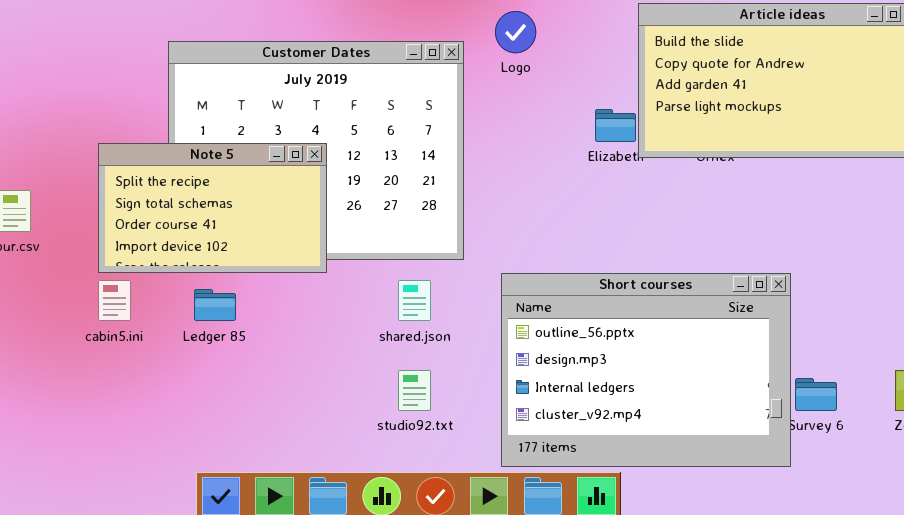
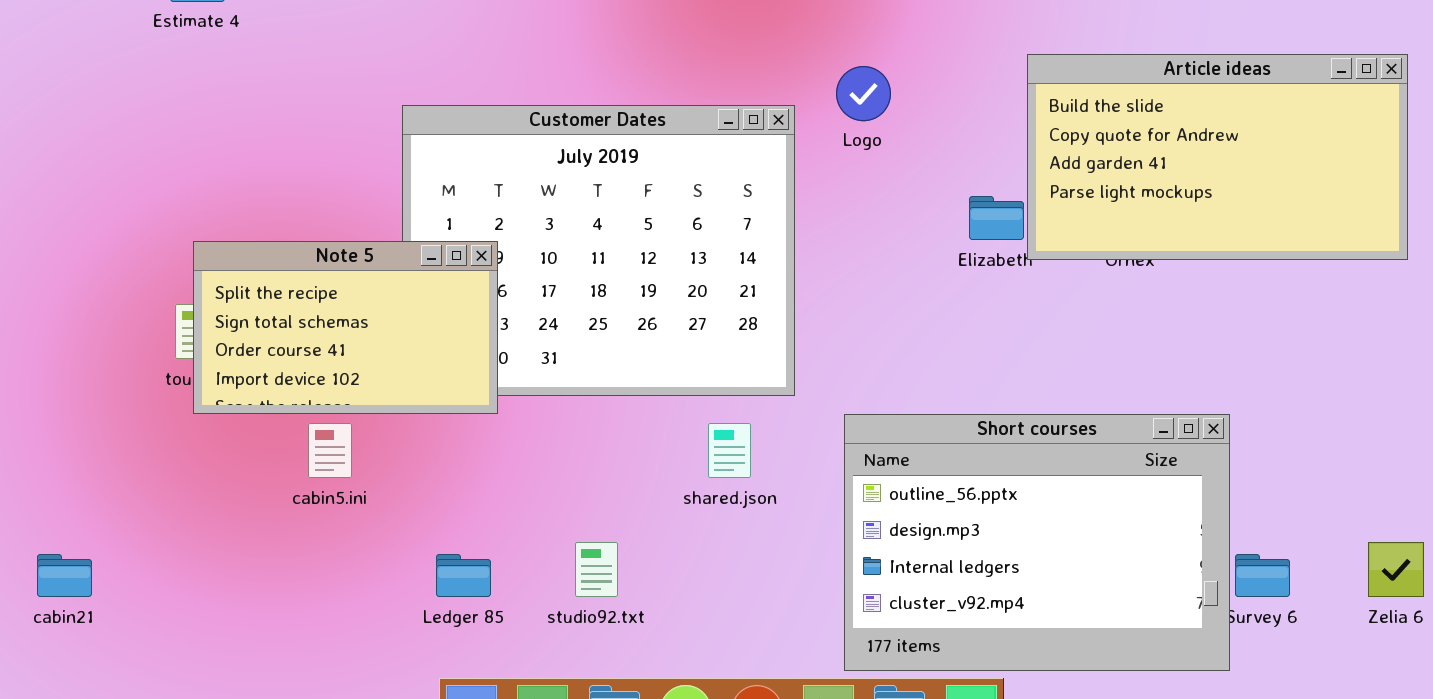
Note 5: [98,143,327,273] -> [193,241,498,414], moved
Ledger 85: [194,289,236,321] -> [436,554,491,597], moved
studio92.txt: [398,370,431,411] -> [575,542,618,597], moved

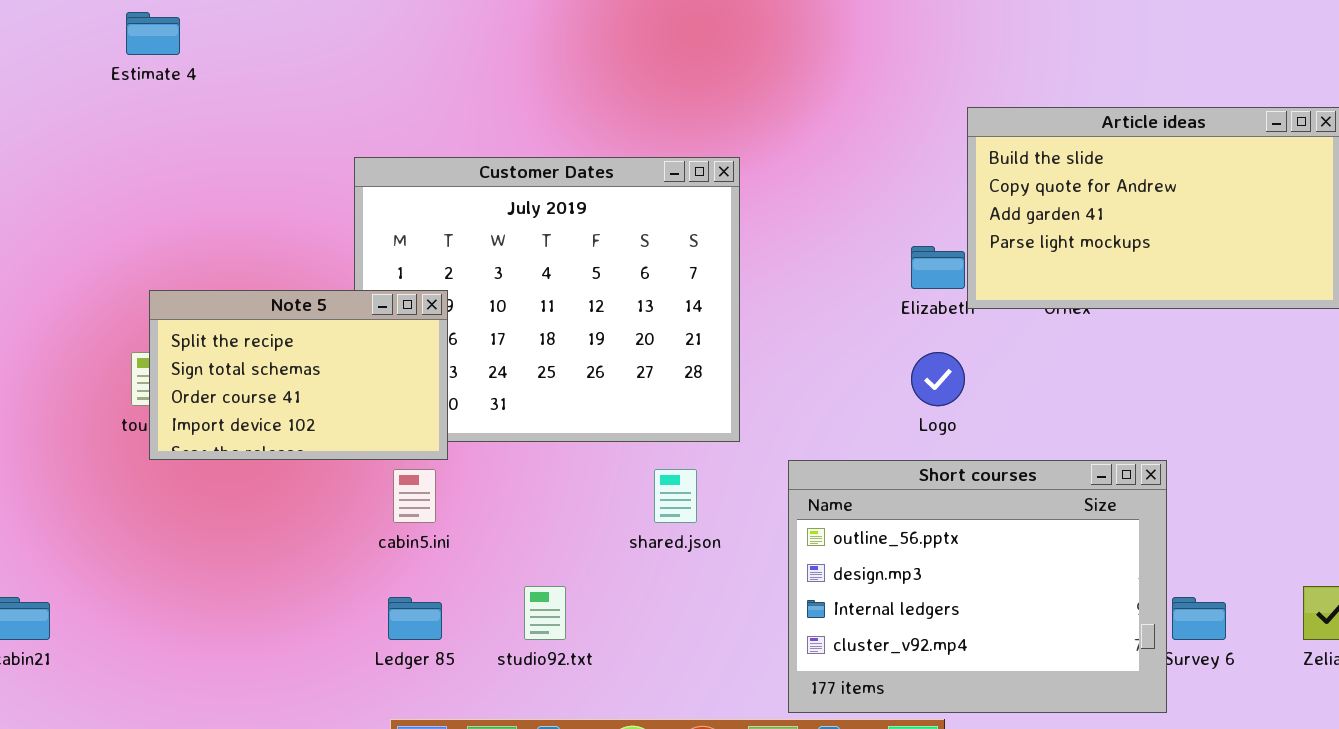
Logo: [836,66,891,121] -> [911,352,965,406], moved
cabin5.ini: [308,423,352,478] -> [393,469,436,523], moved

